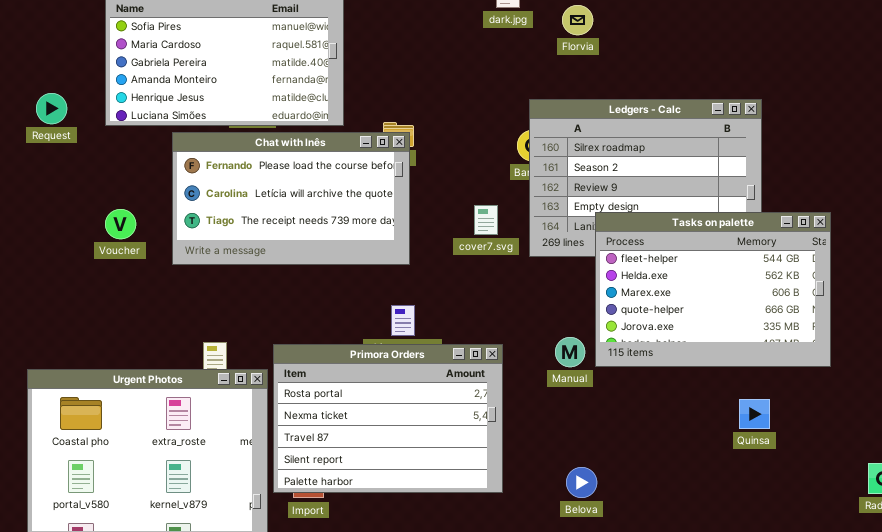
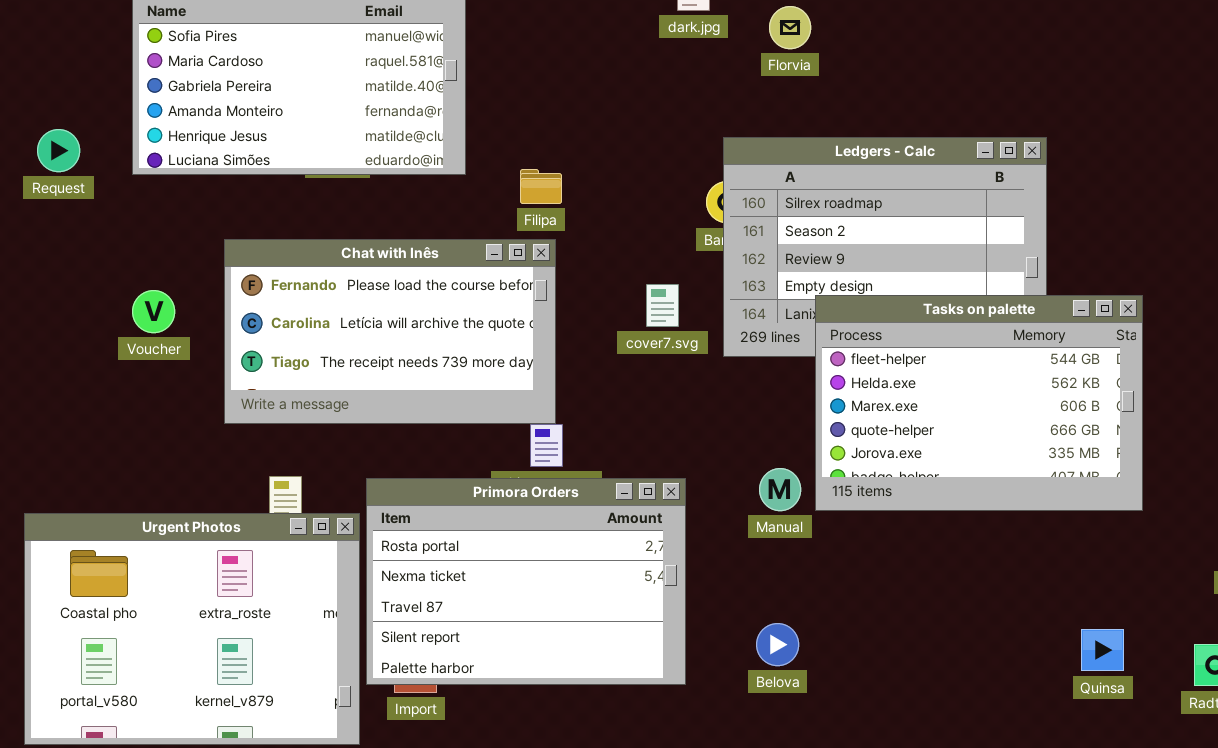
Chat with Inês: [172,132,410,265] -> [224,239,556,424], moved
Quinsa: [739,399,770,429] -> [1081,629,1124,671], moved
Belova: [566,467,597,498] -> [756,623,799,666], moved

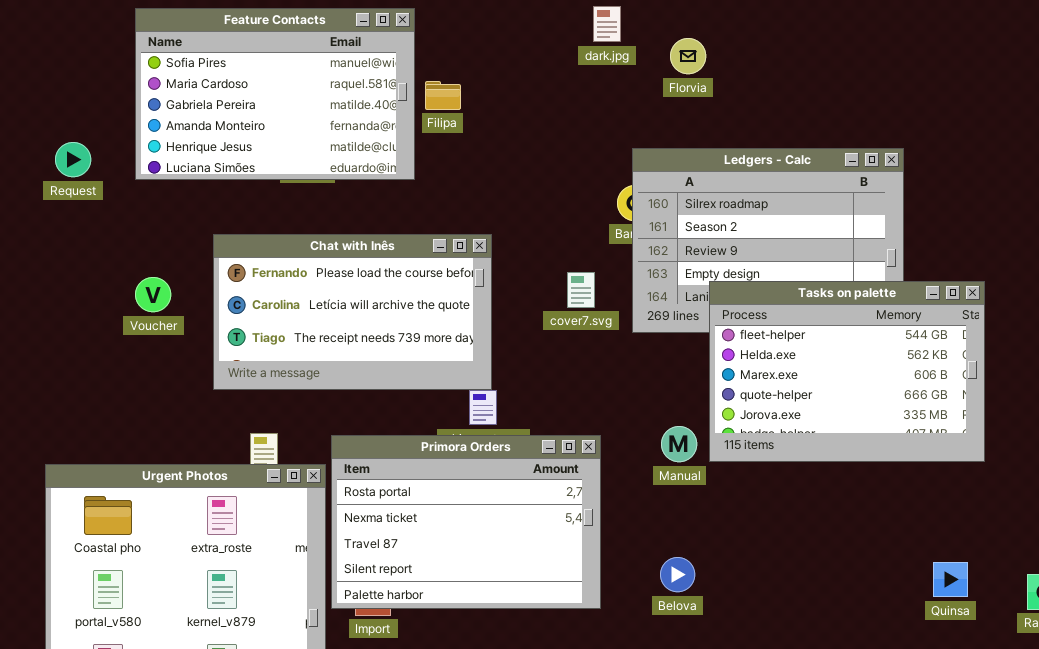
Filipa: [520,169,562,204] -> [425,81,461,110], moved

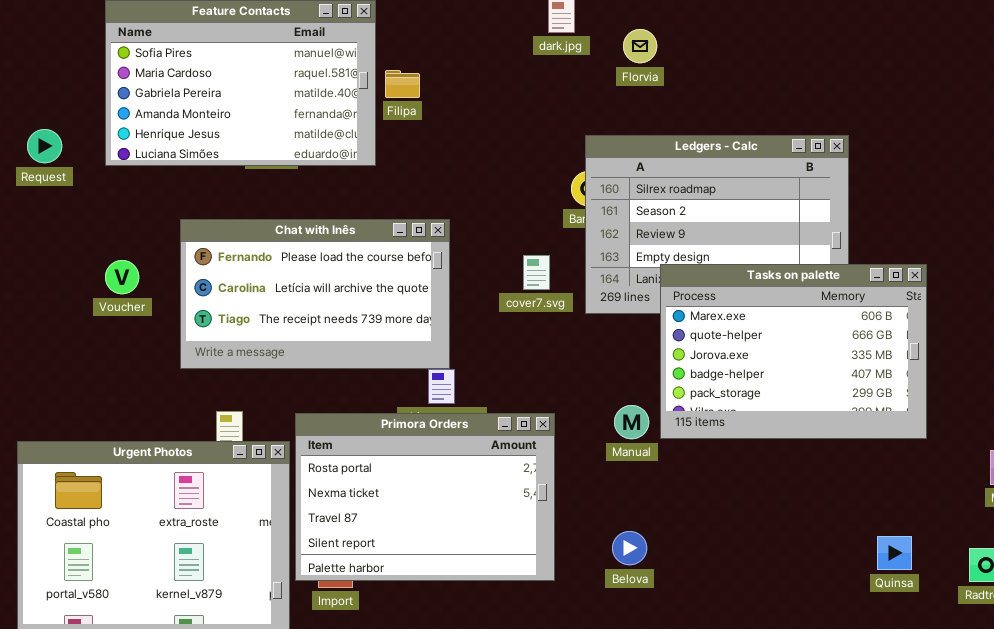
Tasks on palette: [709,281,985,462] -> [660,264,927,439], scrolled down 2 rows

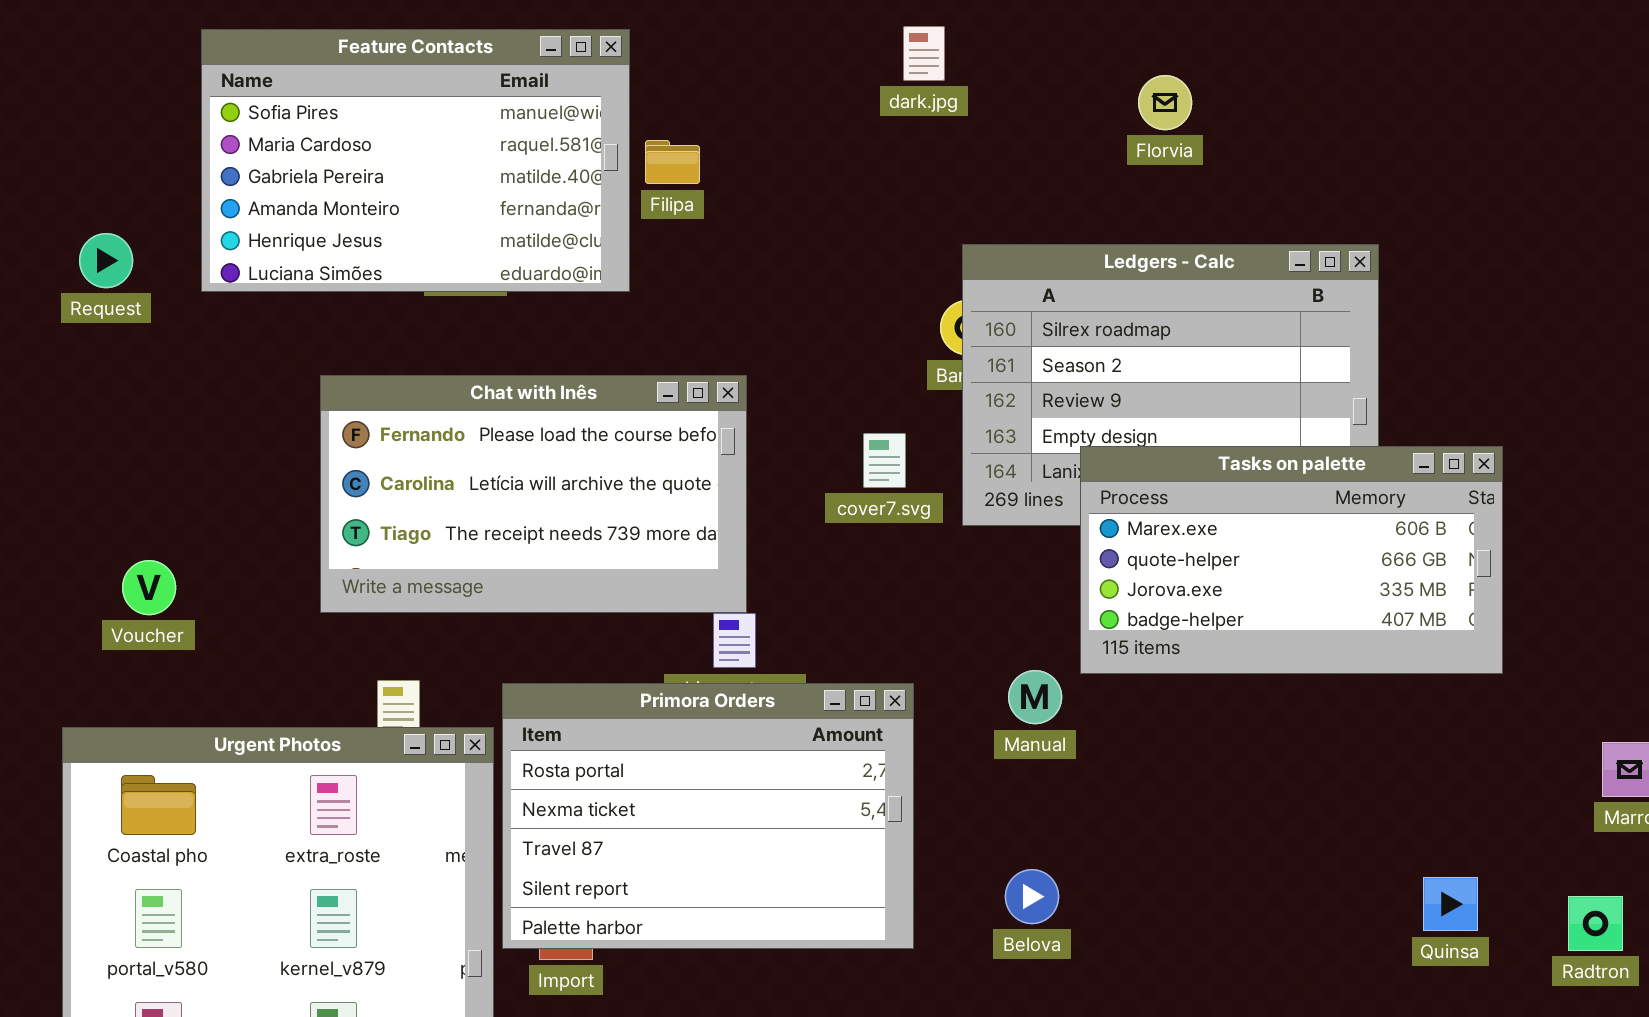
Florvia: [623,29,657,63] -> [1138,75,1192,130], moved
Voucher: [105,260,139,294] -> [122,560,176,615], moved
Tasks on palette: [660,264,927,439] -> [1080,446,1503,674], resized

